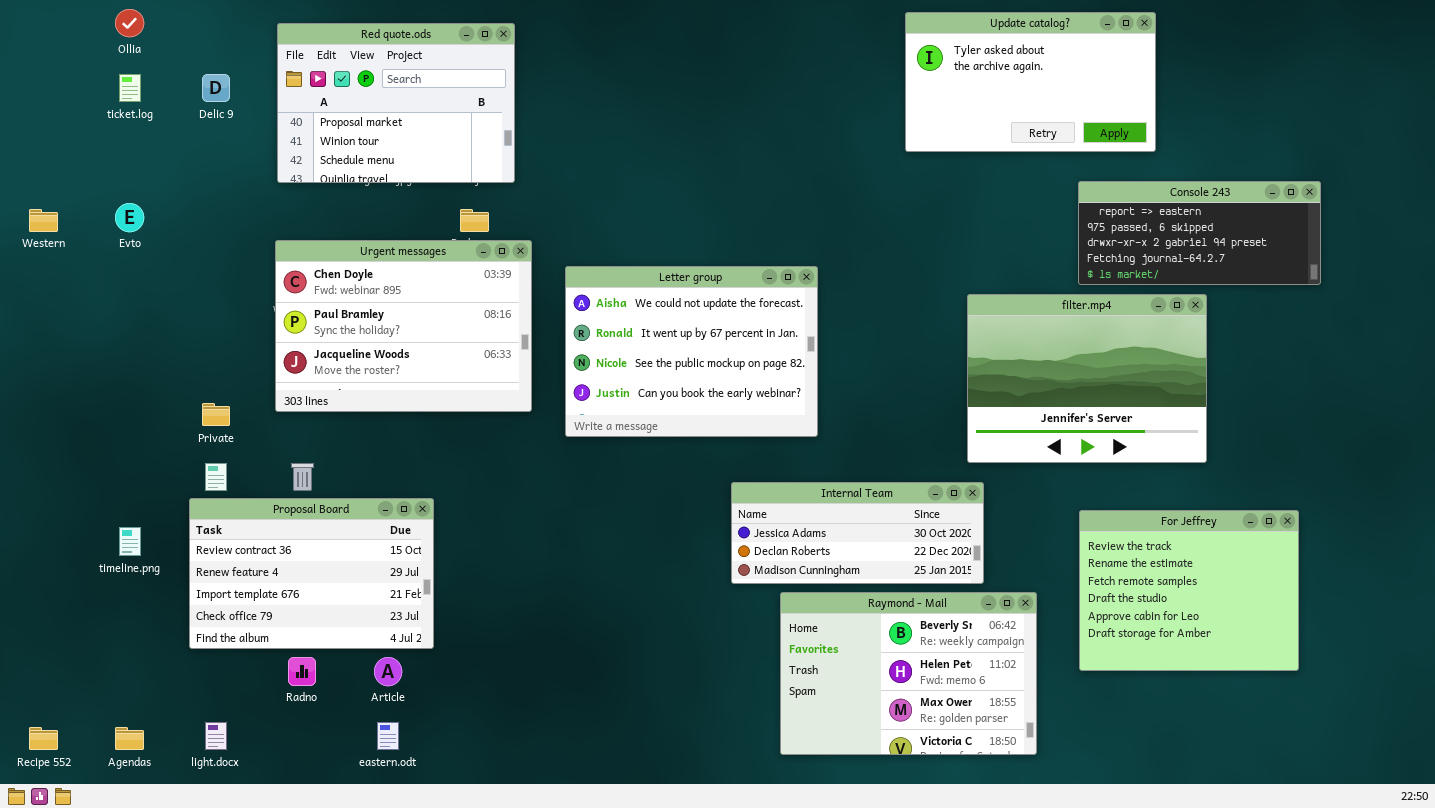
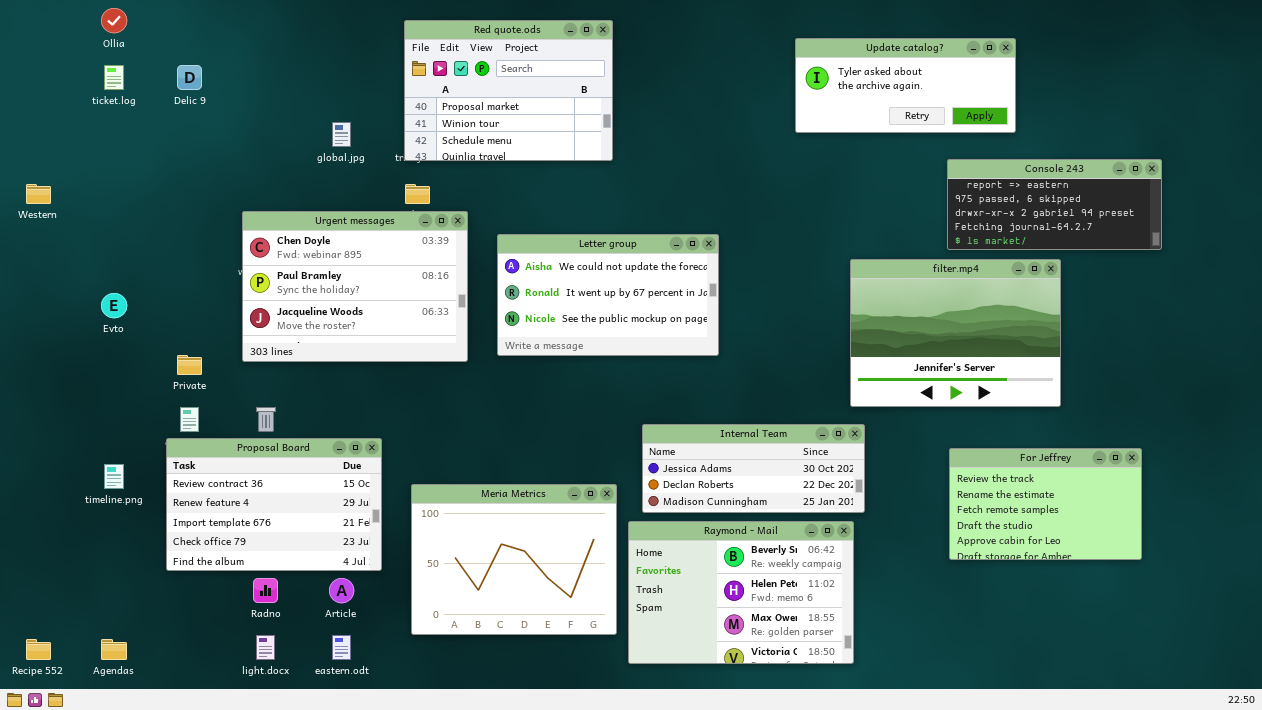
Update catalog?: [905,12,1156,152] -> [795,38,1016,133], resized
Red quote.ods: [277,23,515,183] -> [404,20,613,161], moved
Evto: [115,203,144,232] -> [101,293,127,318], moved
Letter group: [565,266,818,437] -> [497,234,719,356], resized
For Jeffrey: [1079,510,1299,671] -> [949,448,1142,560], resized
Meria Metrics: none -> [411,484,617,635], opened
Raymond - Mail: [780,592,1037,755] -> [628,521,854,664], moved
light.docx: [205,722,227,750] -> [256,635,275,660], moved

